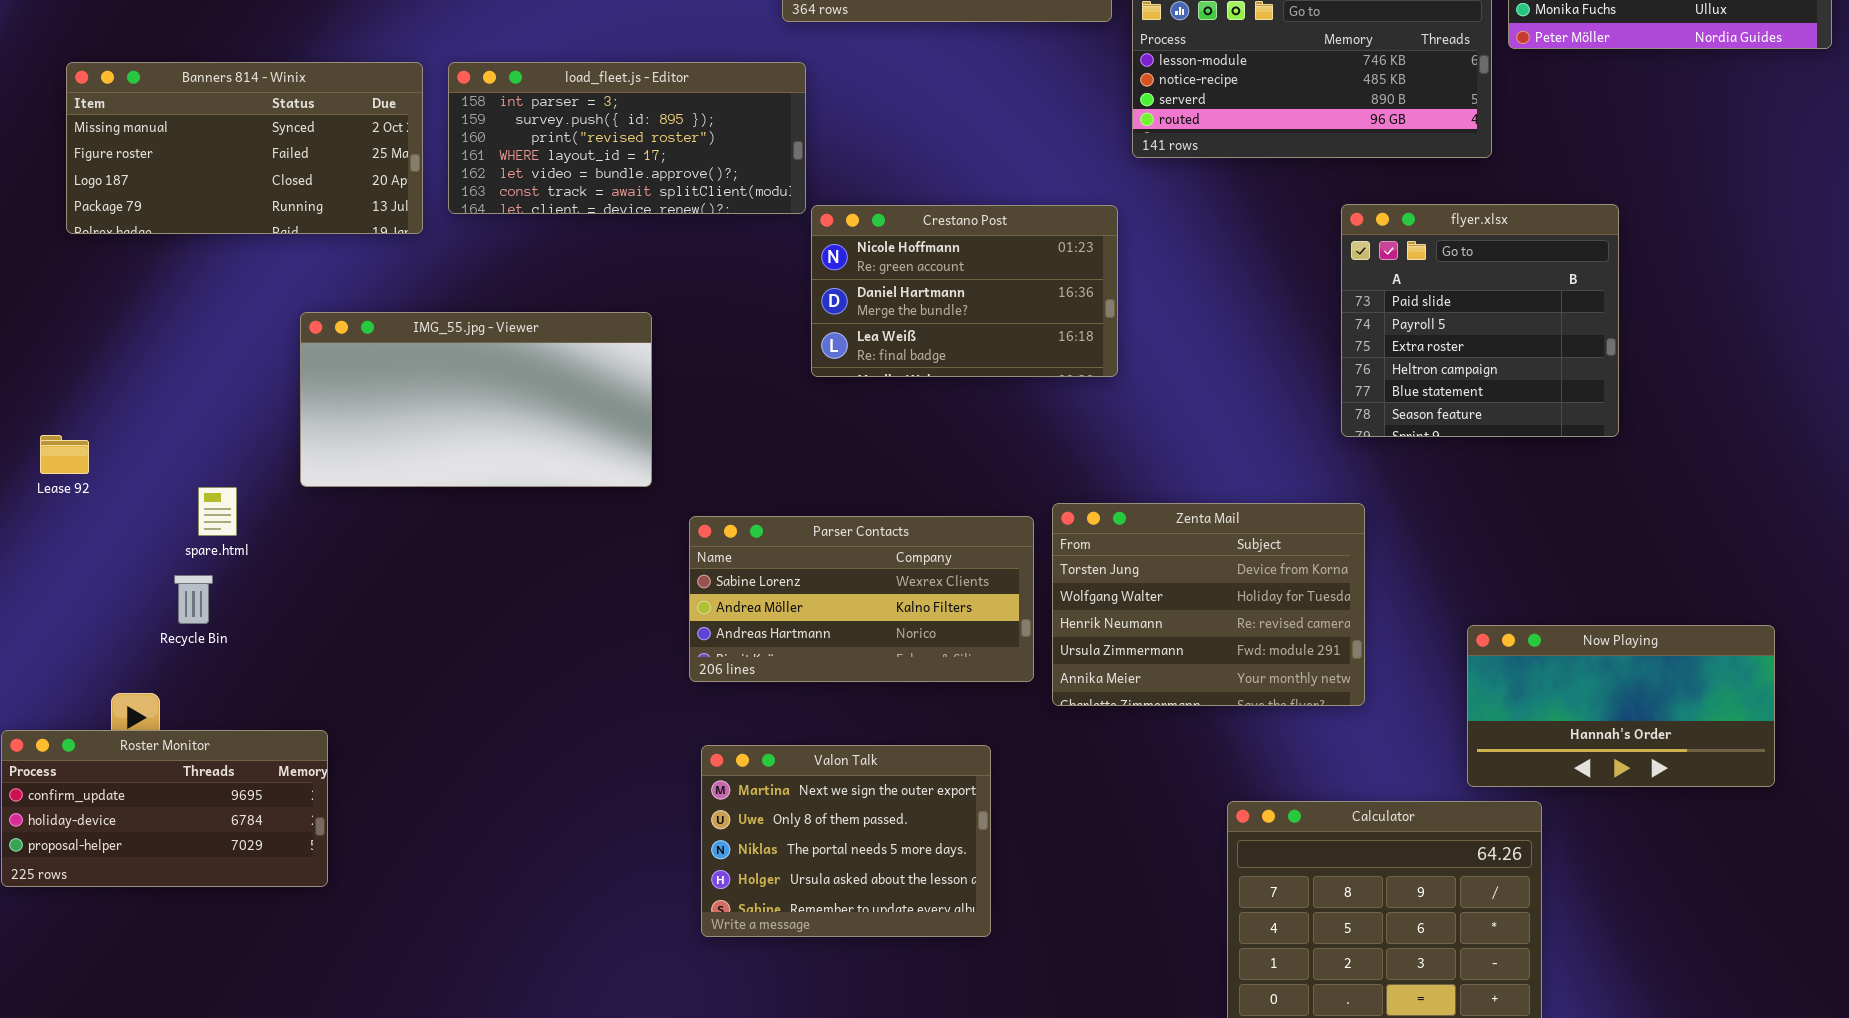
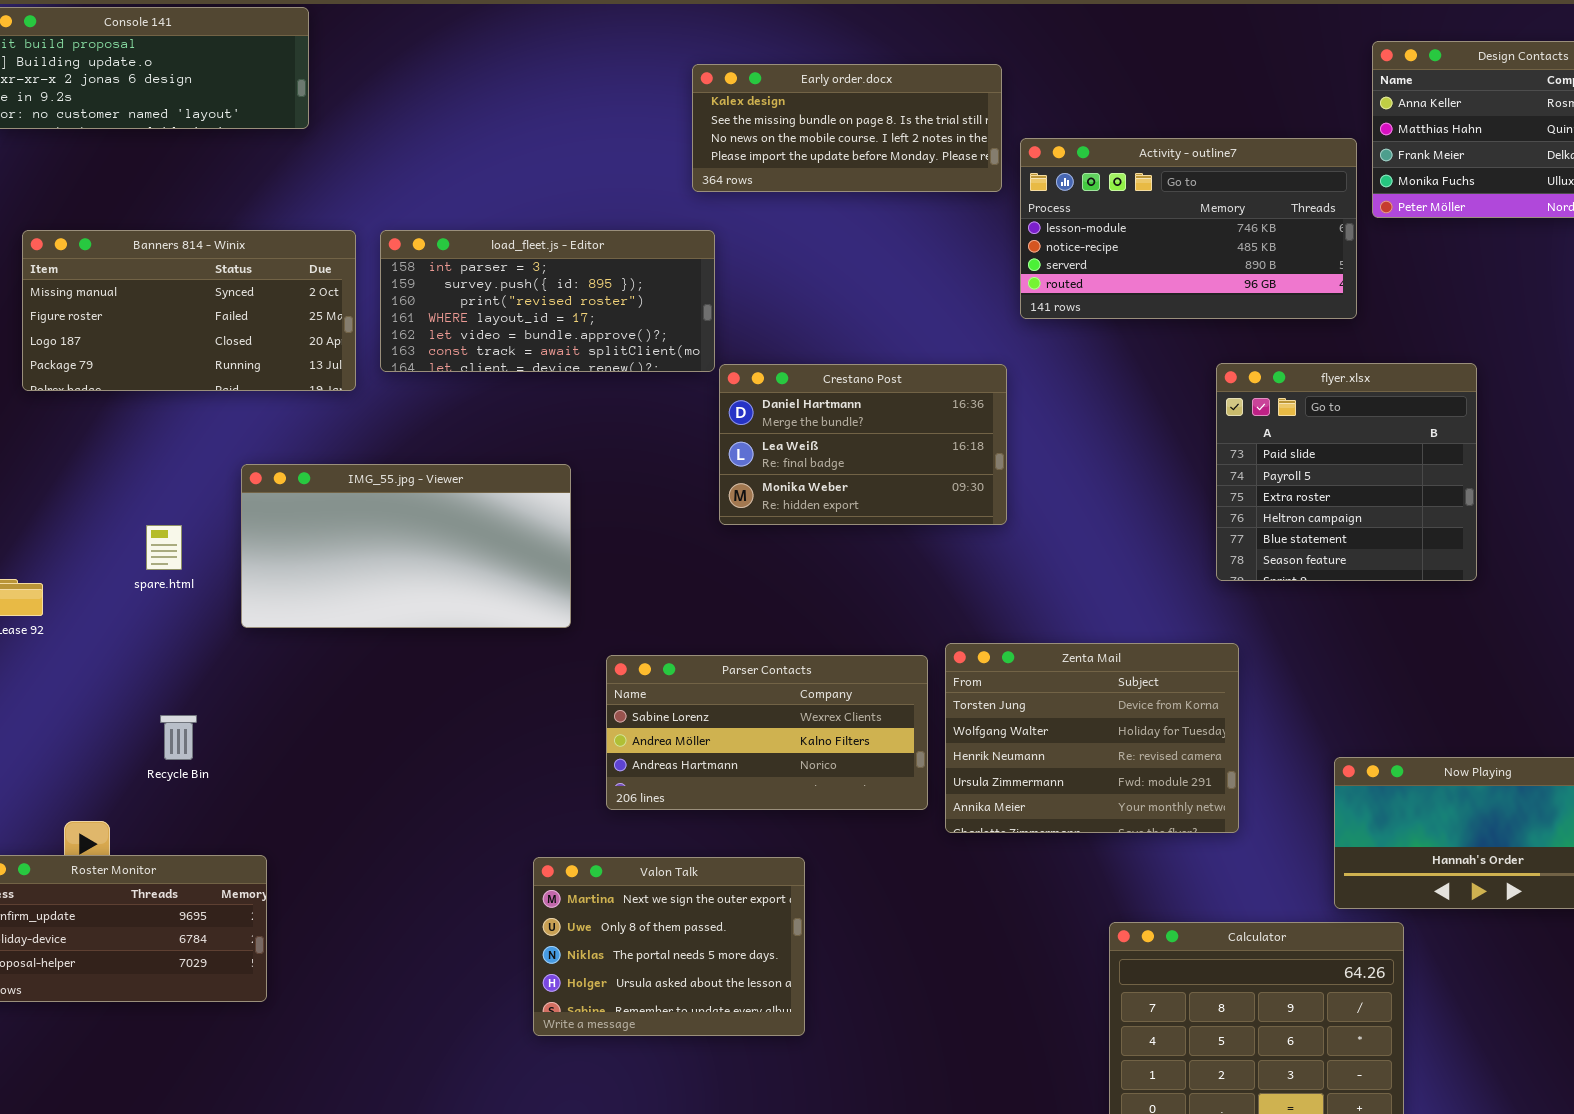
Crestano Post: [811,205,1118,377] -> [719,364,1007,525], scrolled down 1 row
spare.html: [198,487,237,536] -> [146,525,182,570], moved
Recycle Bin: [174,575,213,624] -> [160,715,197,760], moved
Valon Talk: [701,745,991,937] -> [533,857,805,1036], moved

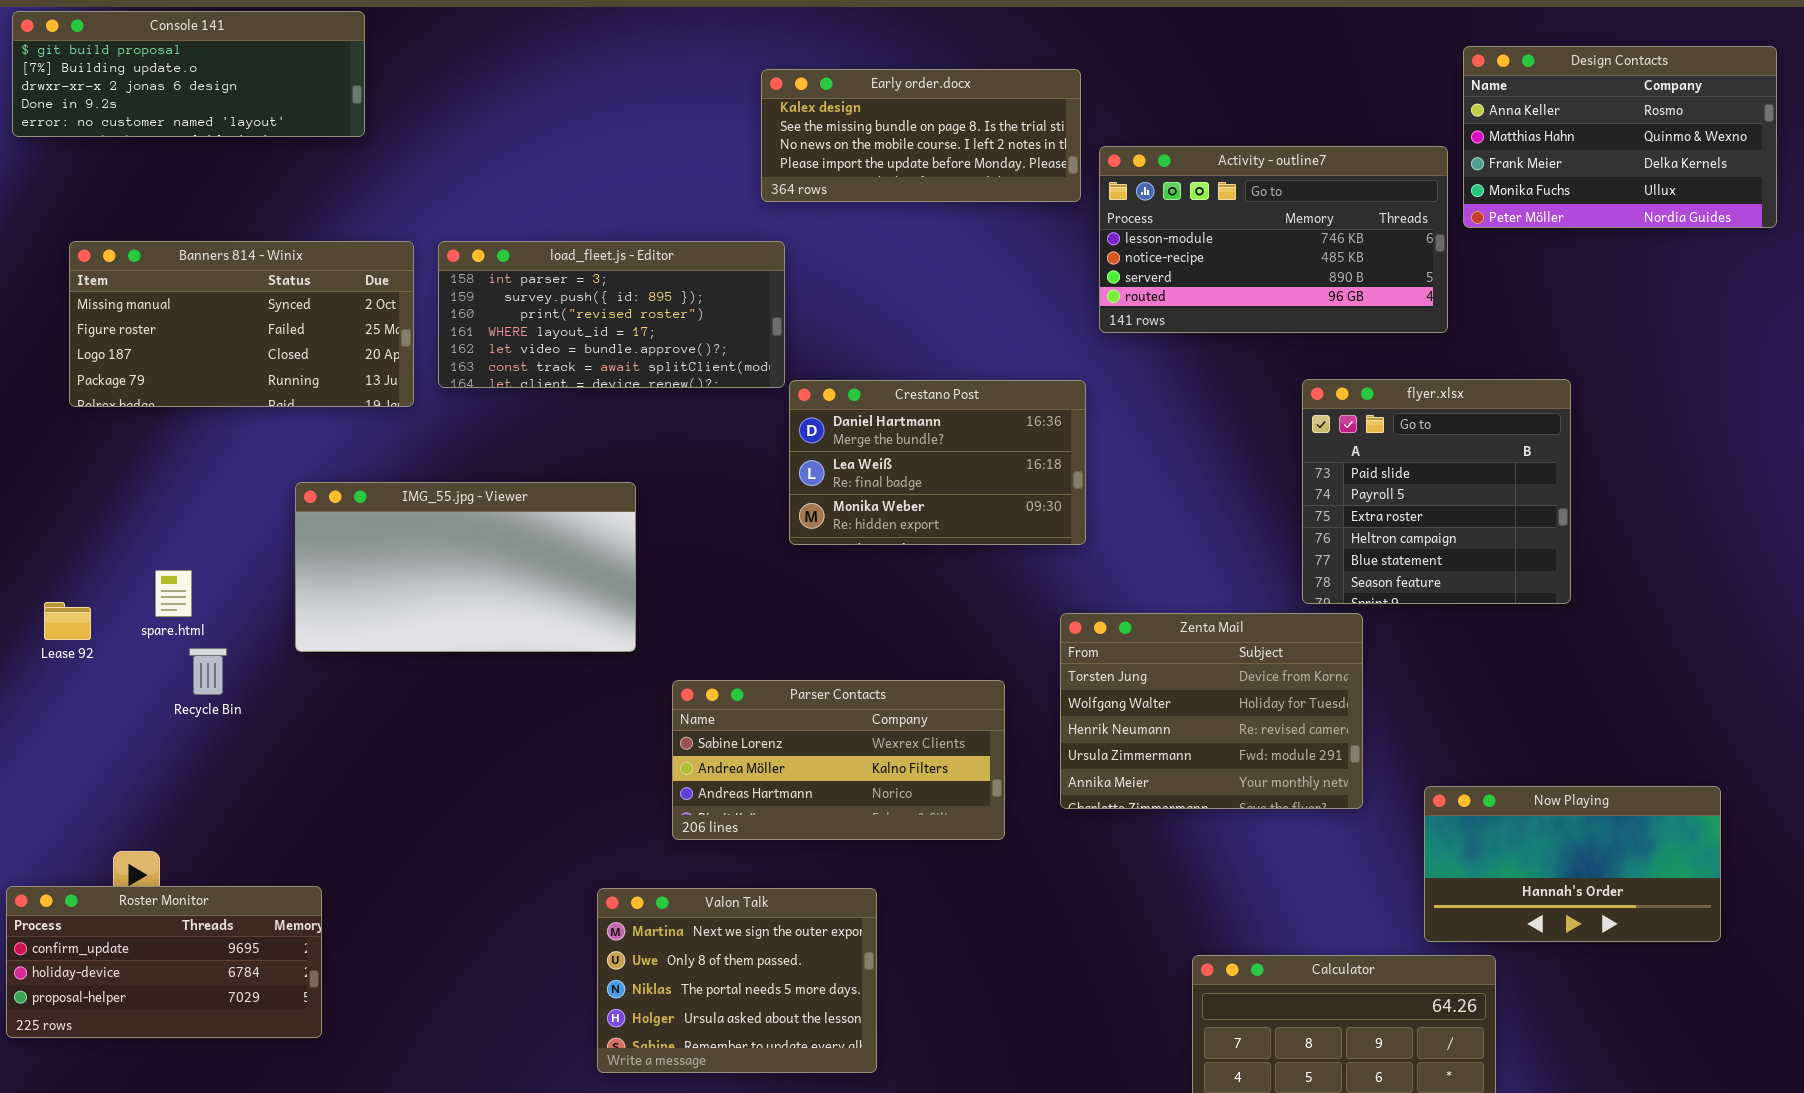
spare.html: [146,525,182,570] -> [155,570,192,617], moved
Zenta Mail: [945,643,1239,833] -> [1060,613,1363,809], moved
Recycle Bin: [160,715,197,760] -> [189,648,227,695], moved

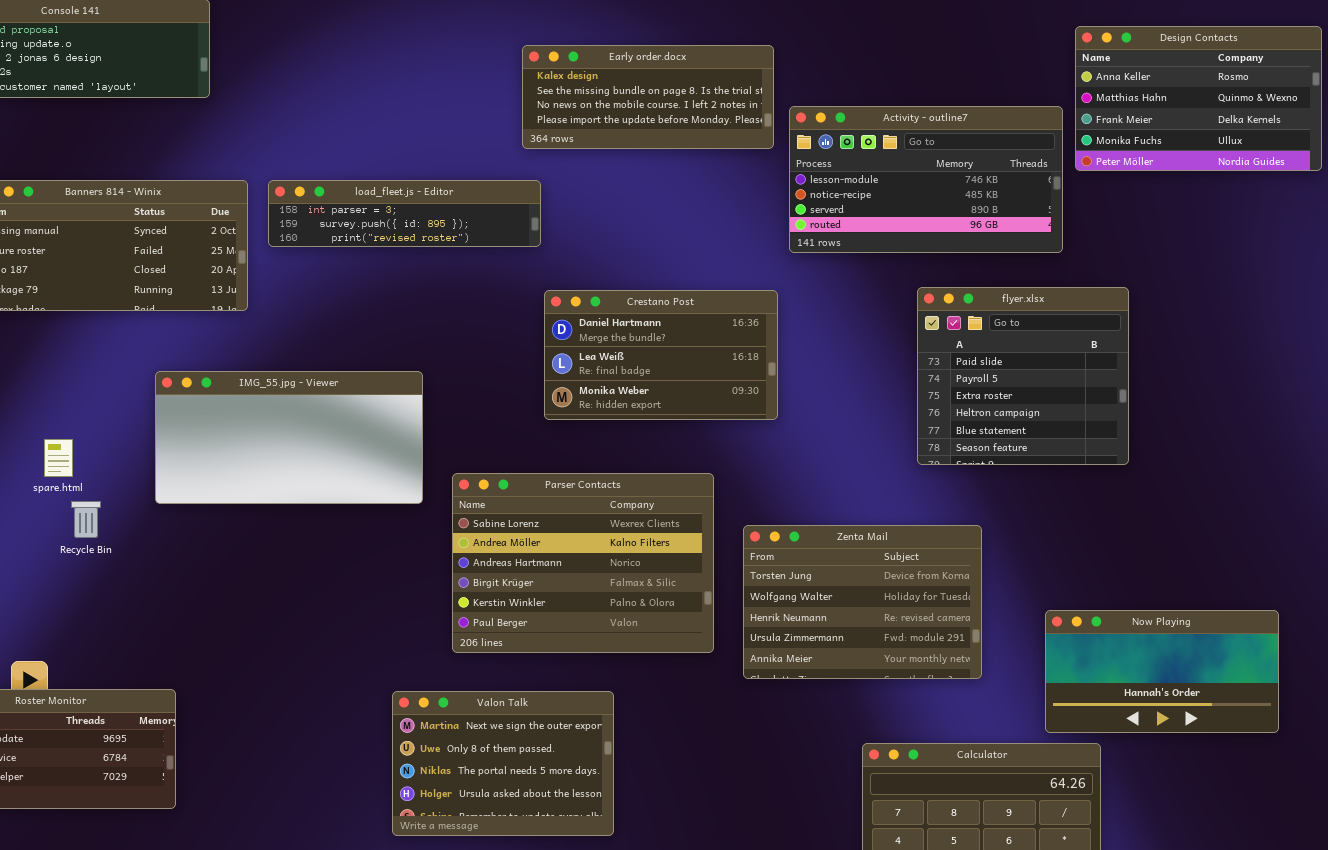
load_fleet.js - Editor: [438,241,785,388] -> [268,180,541,247], resized
flyer.xlsx: [1302,379,1571,604] -> [917,287,1129,465], moved
Zenta Mail: [1060,613,1363,809] -> [743,525,982,679], moved
Parser Contacts: [672,680,1005,840] -> [452,473,714,653], resized

